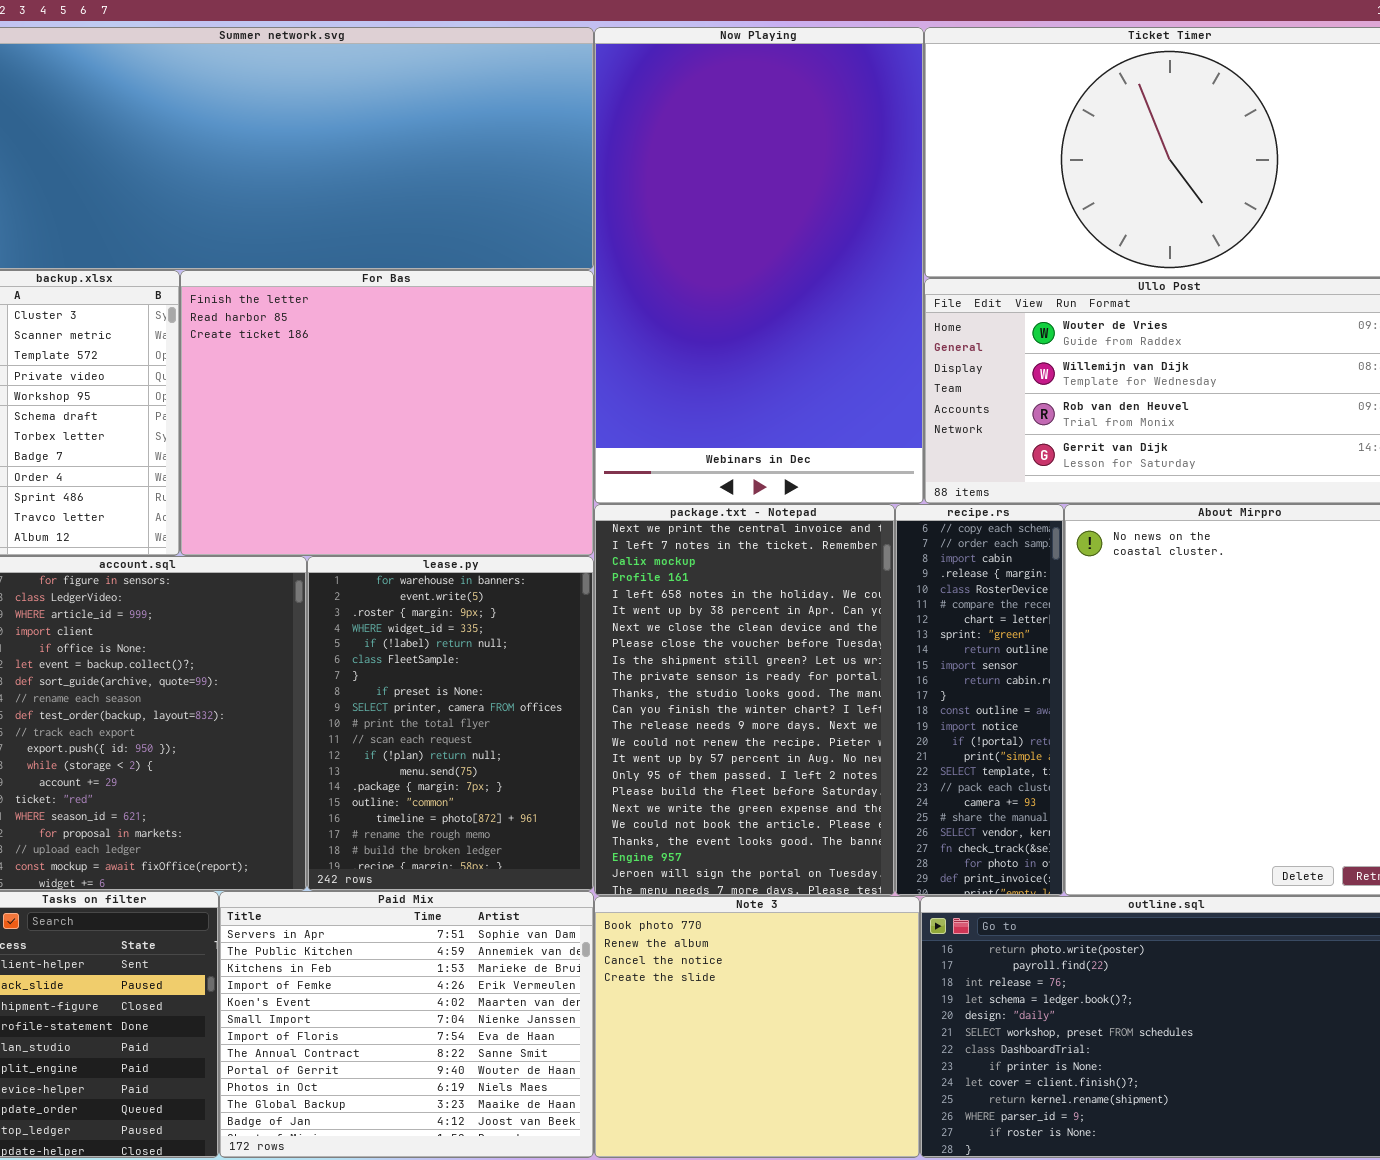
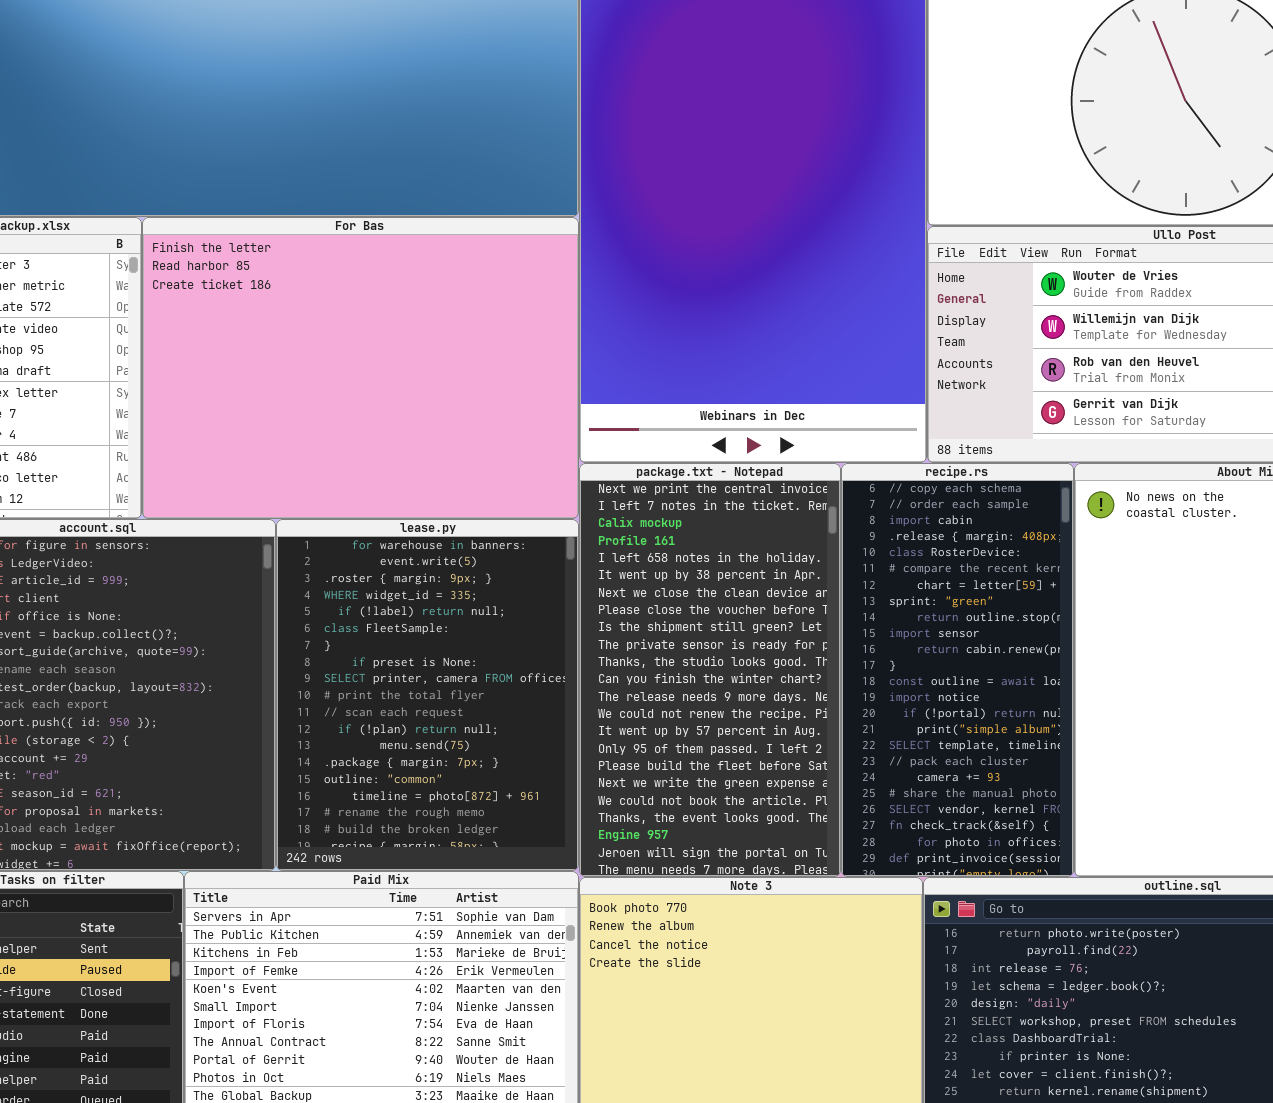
package.txt - Notepad: [594,504,895,896] -> [579,463,841,877], resized
recipe.rs: [895,504,1064,896] -> [841,463,1074,877], resized

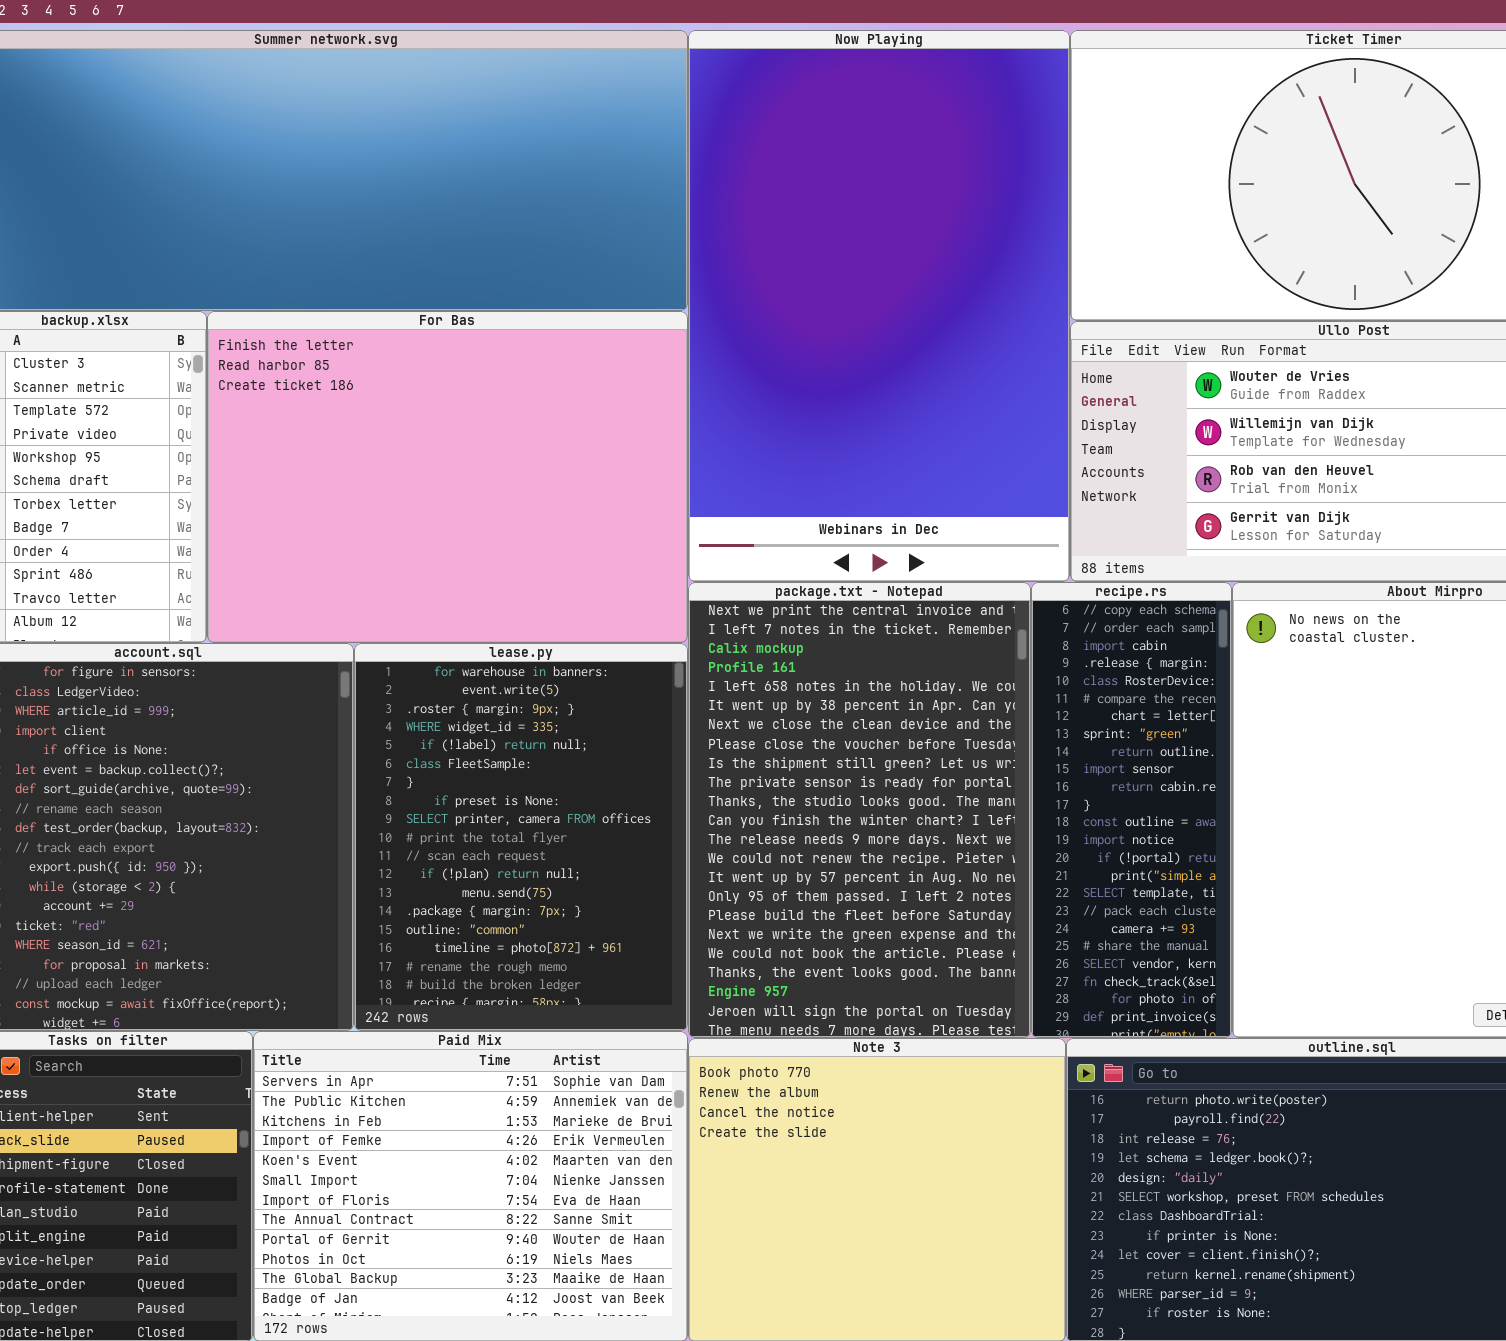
package.txt - Notepad: [579,463,841,877] -> [688,582,1031,1038], resized
recipe.rs: [841,463,1074,877] -> [1031,582,1232,1038], resized

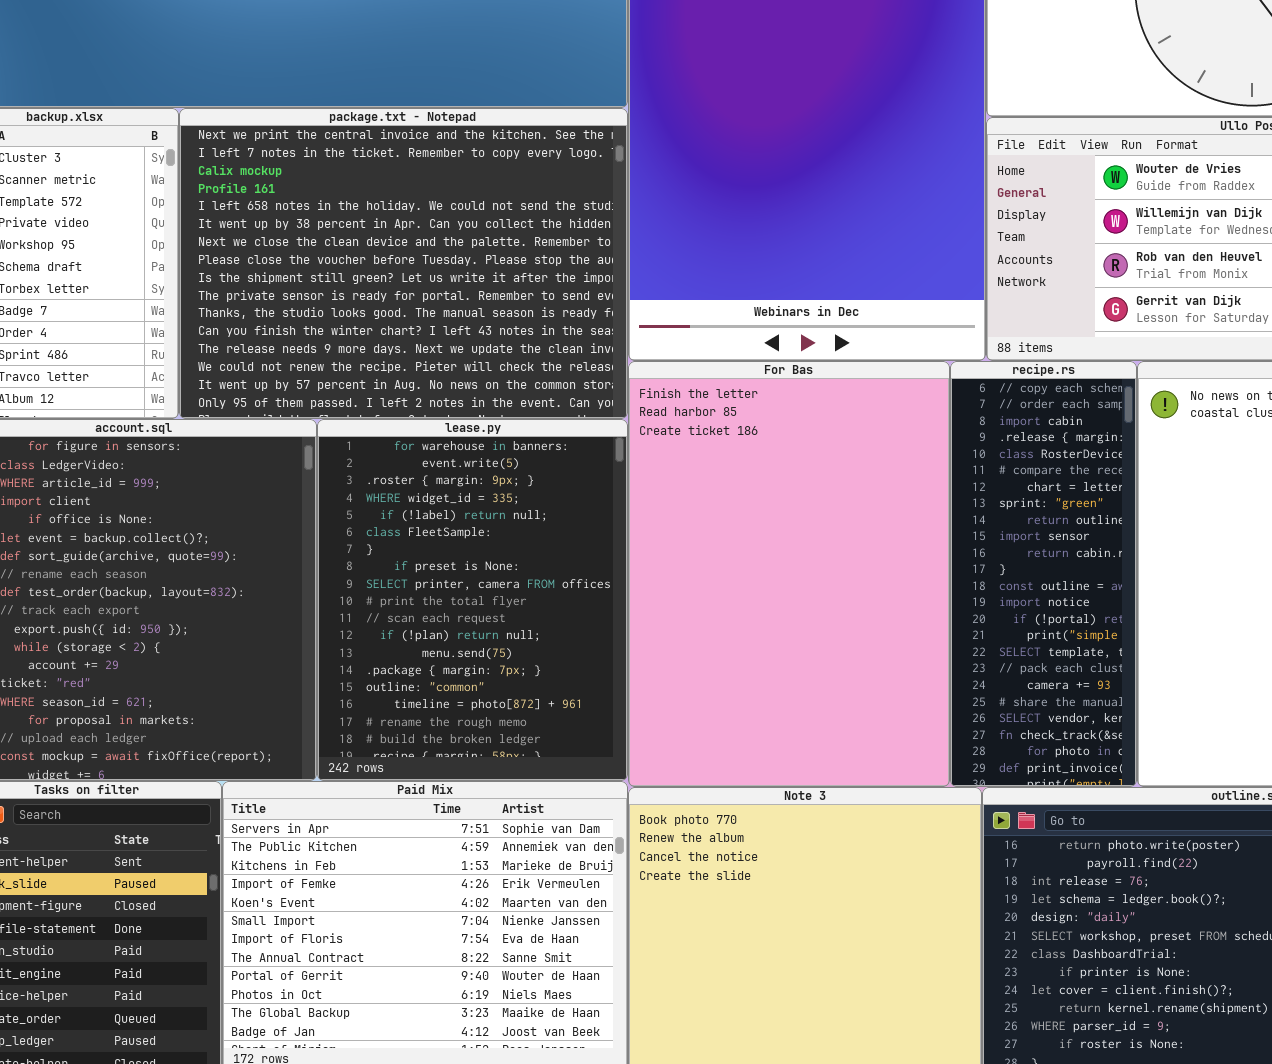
For Bas: [207,311,688,643] -> [628,361,950,787], moved, resized
package.txt - Notepad: [688,582,1031,1038] -> [179,108,628,419], moved, resized

